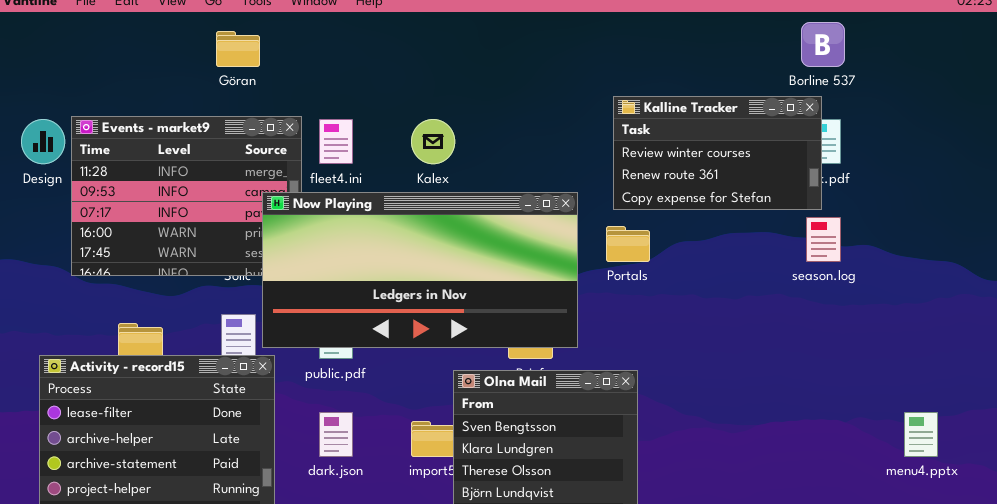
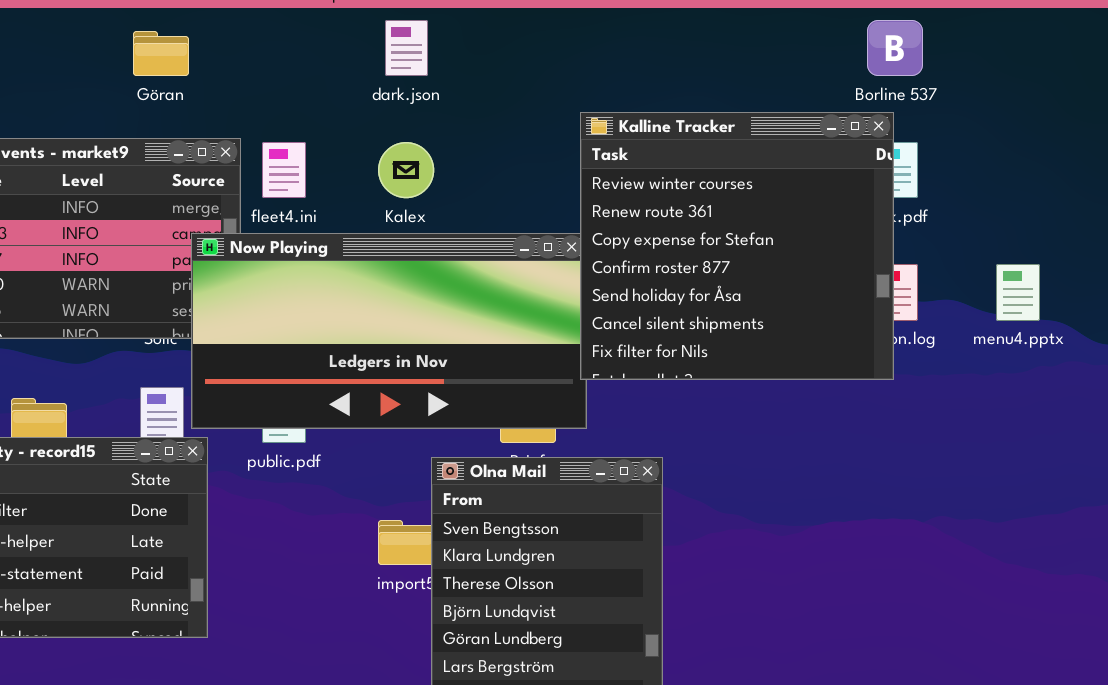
Kalline Tracker: [613,96,822,210] -> [580,112,894,380], resized
dark.json: [319,412,353,457] -> [385,20,428,76], moved
menu4.pptx: [904,412,938,457] -> [996,264,1040,321], moved

